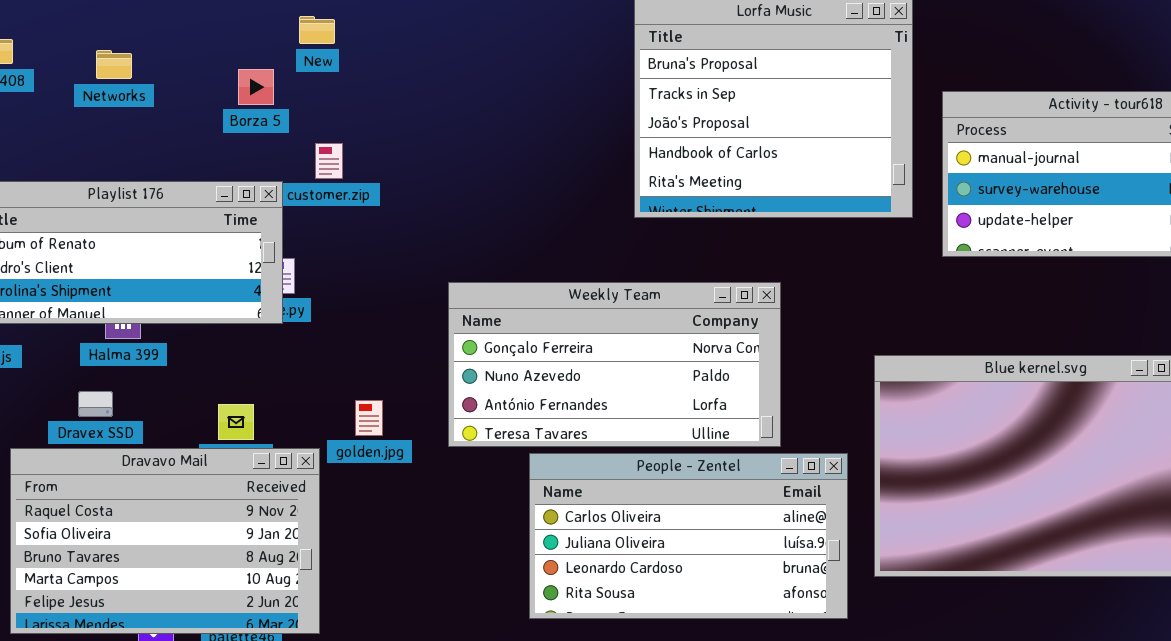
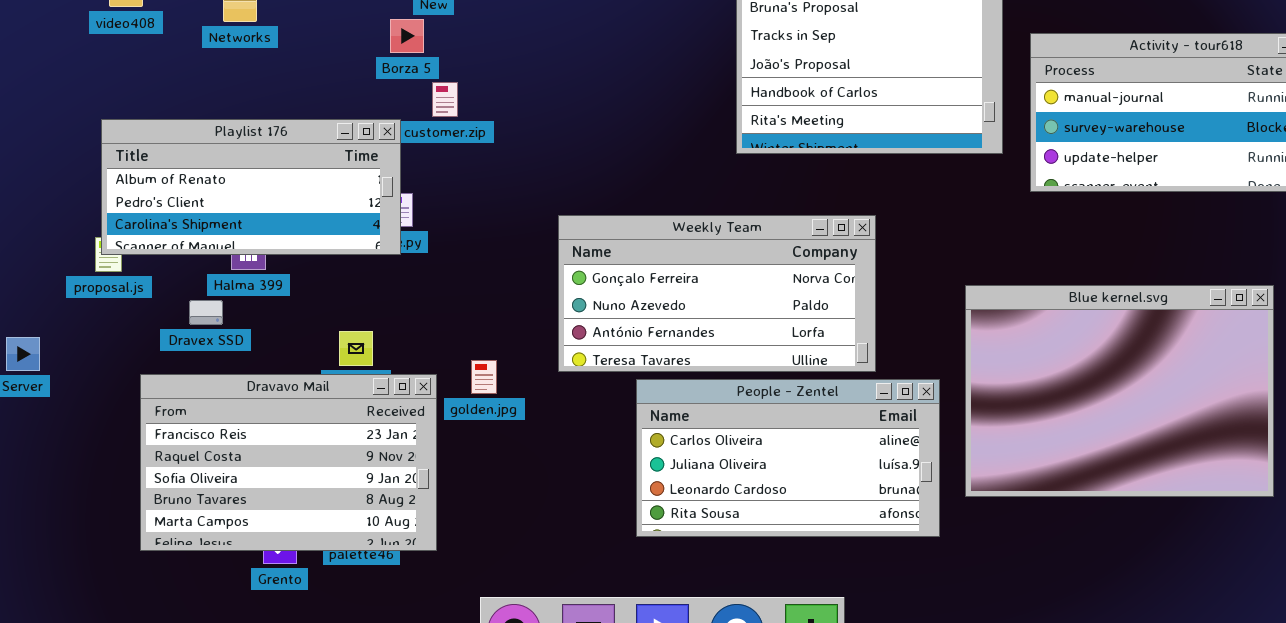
Borza 5: [238,69,274,105] -> [390,19,424,53], moved
Dravex SSD: [78,391,113,417] -> [189,300,223,325], moved
golden.jpg: [355,400,383,436] -> [471,360,497,394], moved
Dravavo Mail: [10,448,320,634] -> [140,374,437,551], scrolled up 1 row

